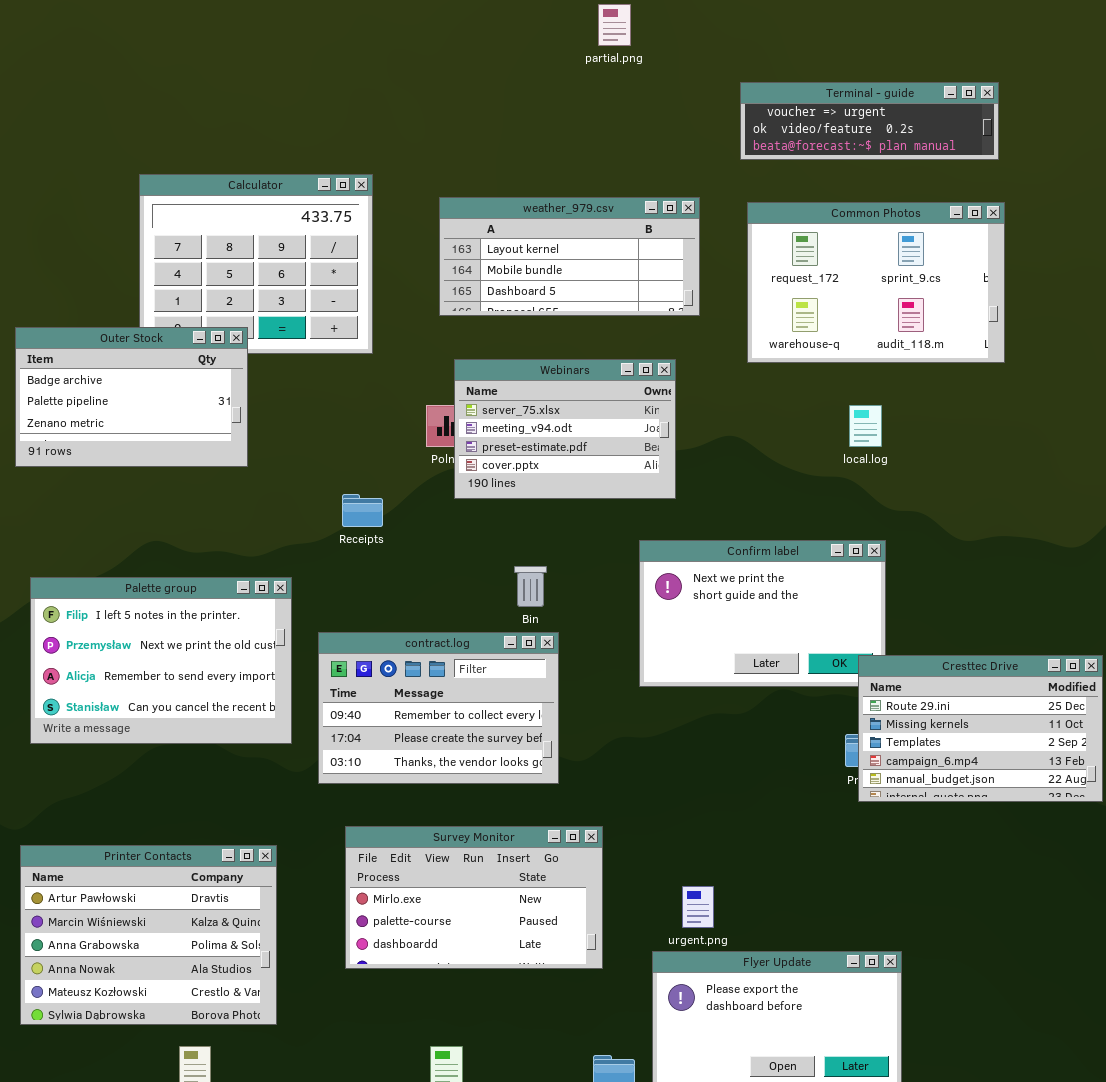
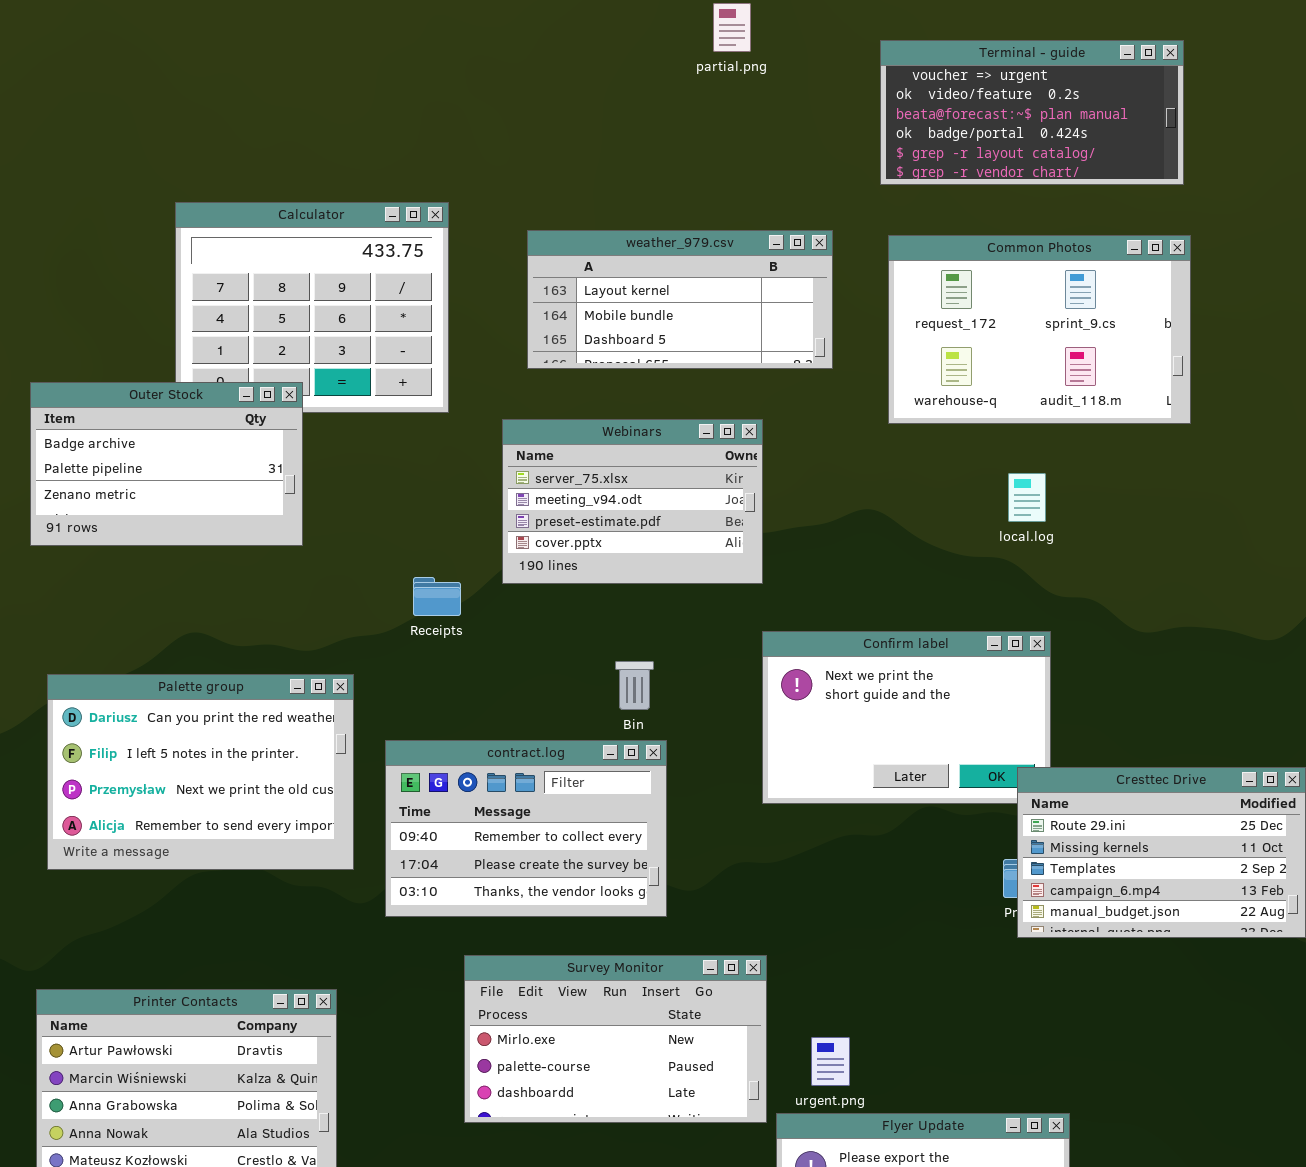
Terminal - guide: [740,82,999,160] -> [880,40,1184,185], resized
Webinars: [454,359,676,499] -> [502,419,763,584], moved
Palette group: [30,577,292,744] -> [47,674,354,870], scrolled up 1 row
Survey Monitor: [345,826,603,969] -> [464,955,767,1123], moved

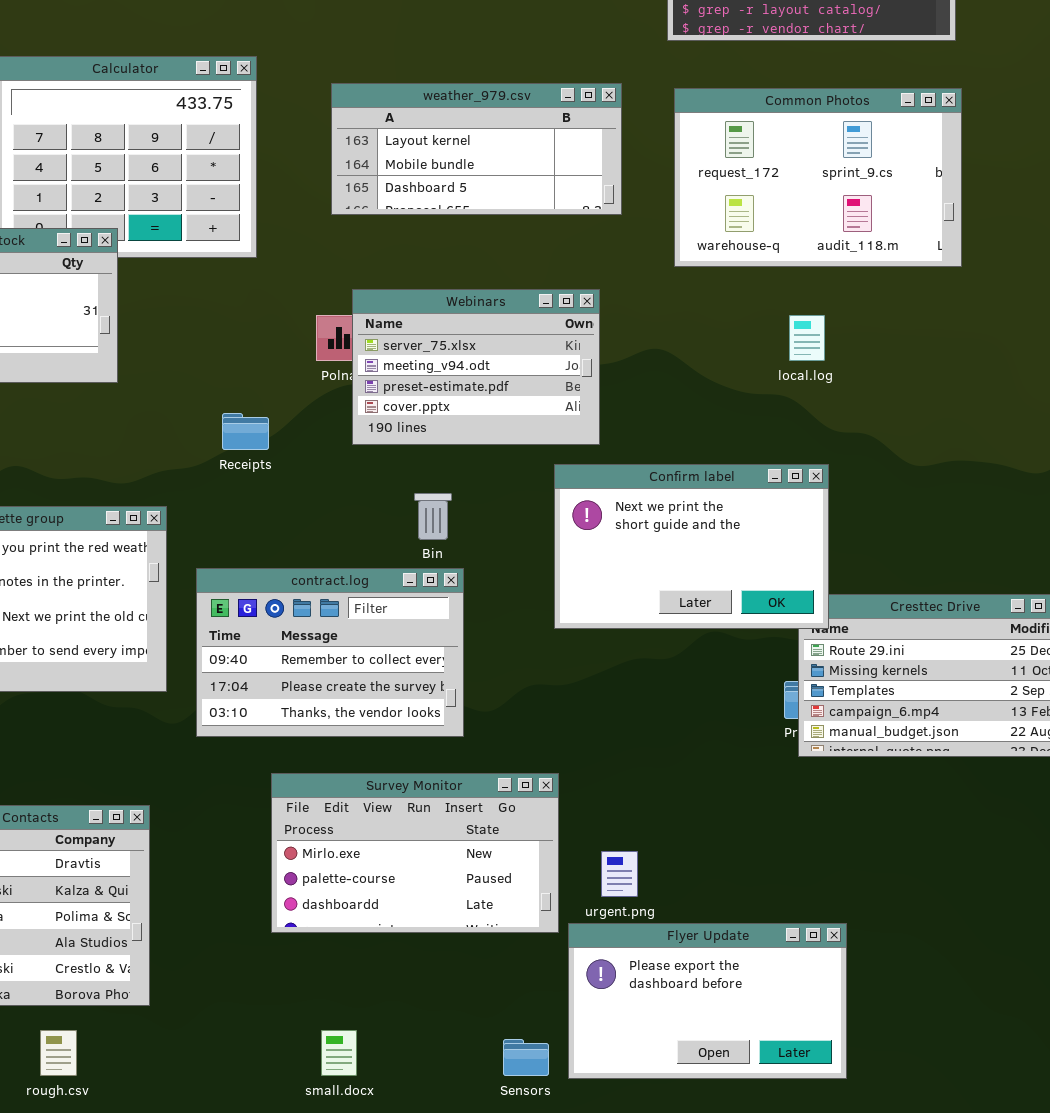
Webinars: [502,419,763,584] -> [352,289,600,445], moved
Confirm label: [762,631,1051,804] -> [554,464,829,629], raised

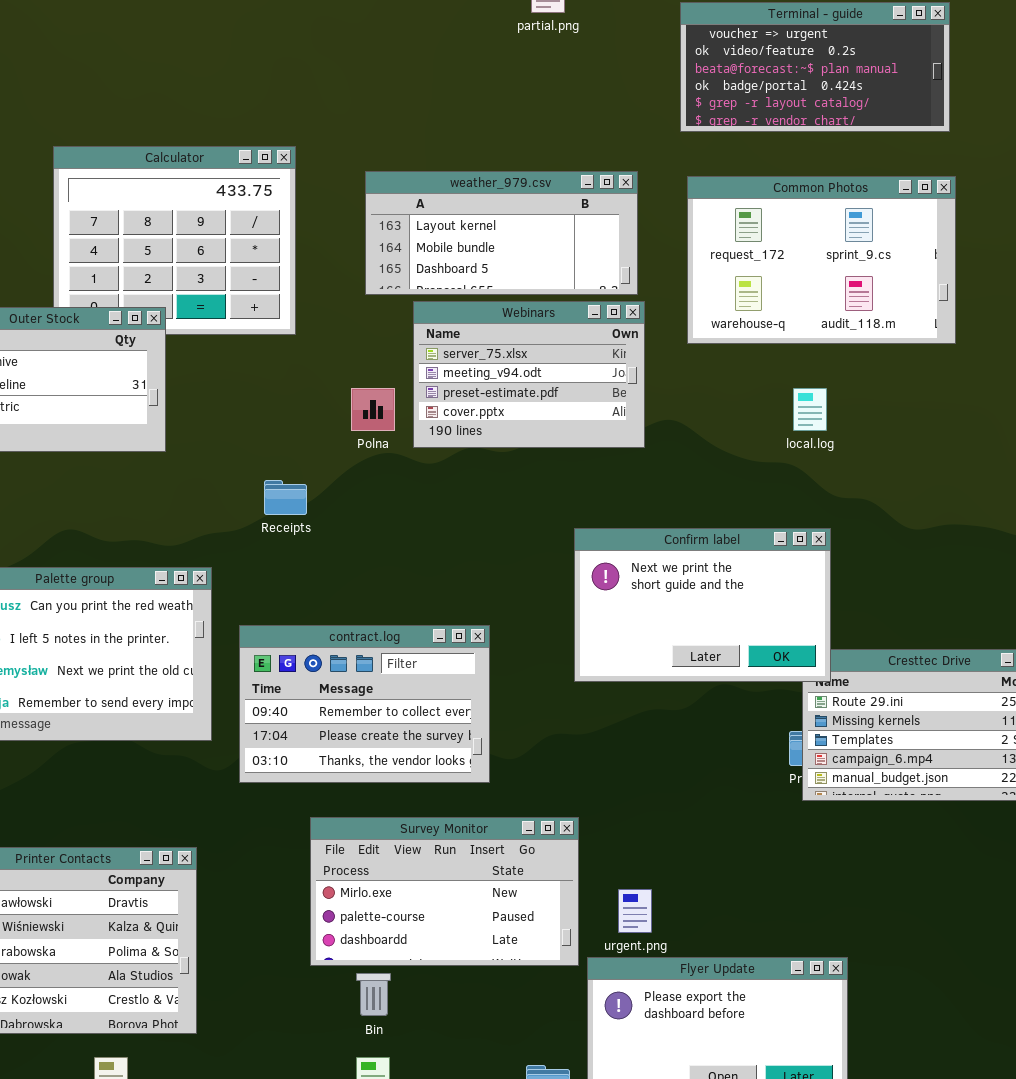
Webinars: [352,289,600,445] -> [413,301,645,448], moved
Bin: [414,493,452,540] -> [356,973,391,1016], moved

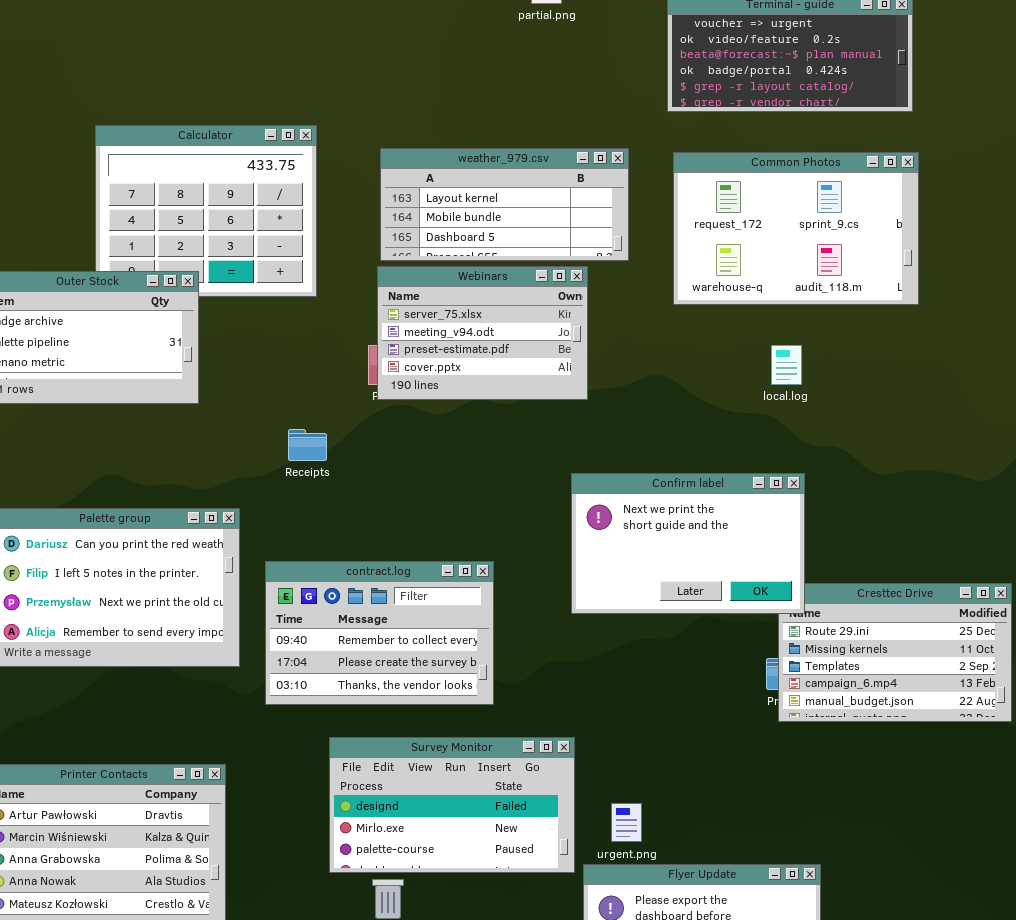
Webinars: [413,301,645,448] -> [377,266,588,400], moved
Survey Monitor: [310,817,579,966] -> [329,737,575,873], scrolled up 1 row

